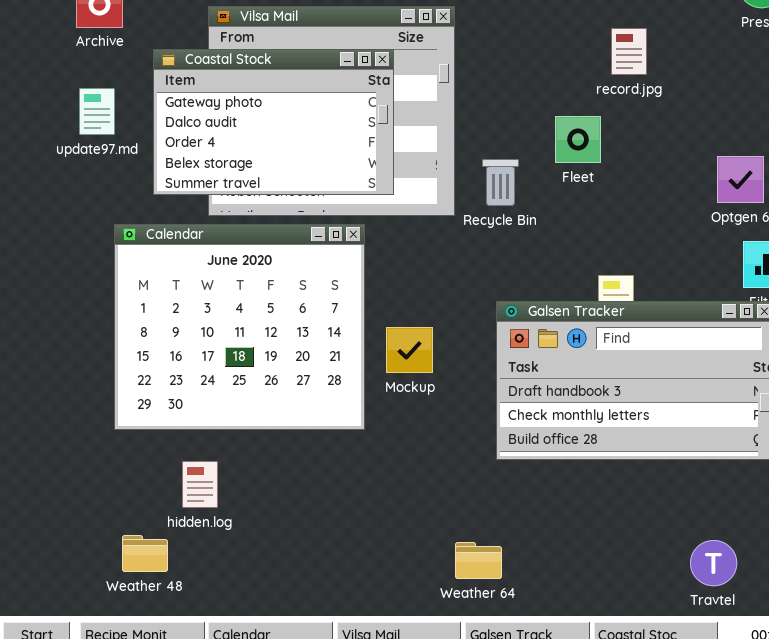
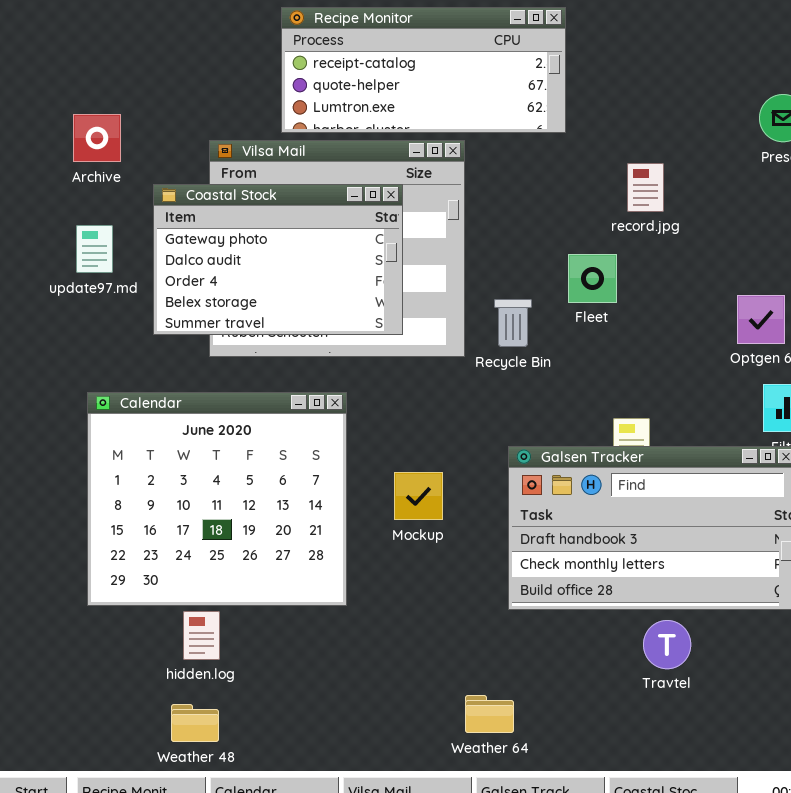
Calendar: [114,224,365,430] -> [87,392,347,606], moved
Weather 48: [122,535,168,572] -> [171,704,219,742], moved
Travtel: [690,540,737,586] -> [643,620,691,669], moved

